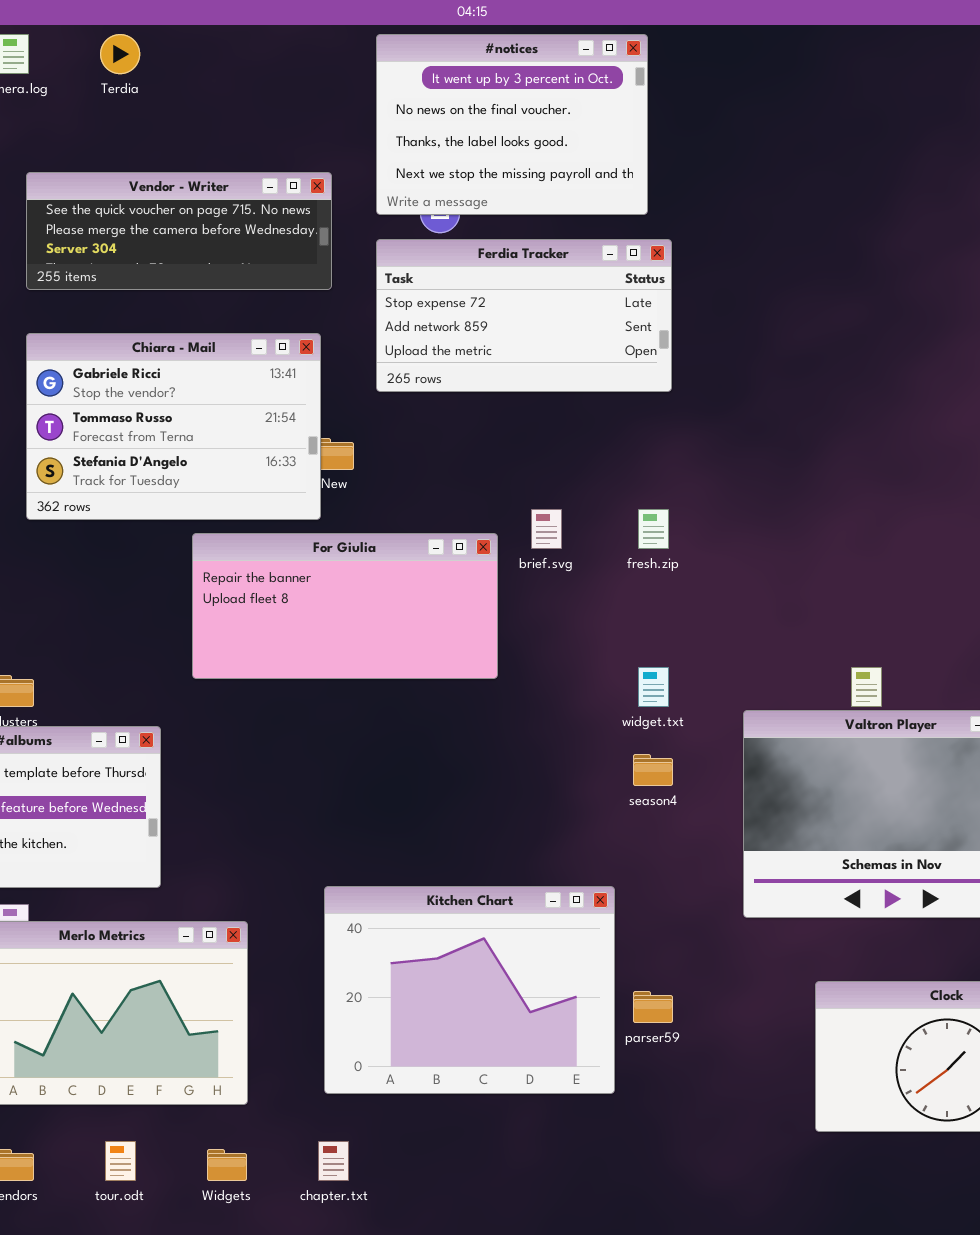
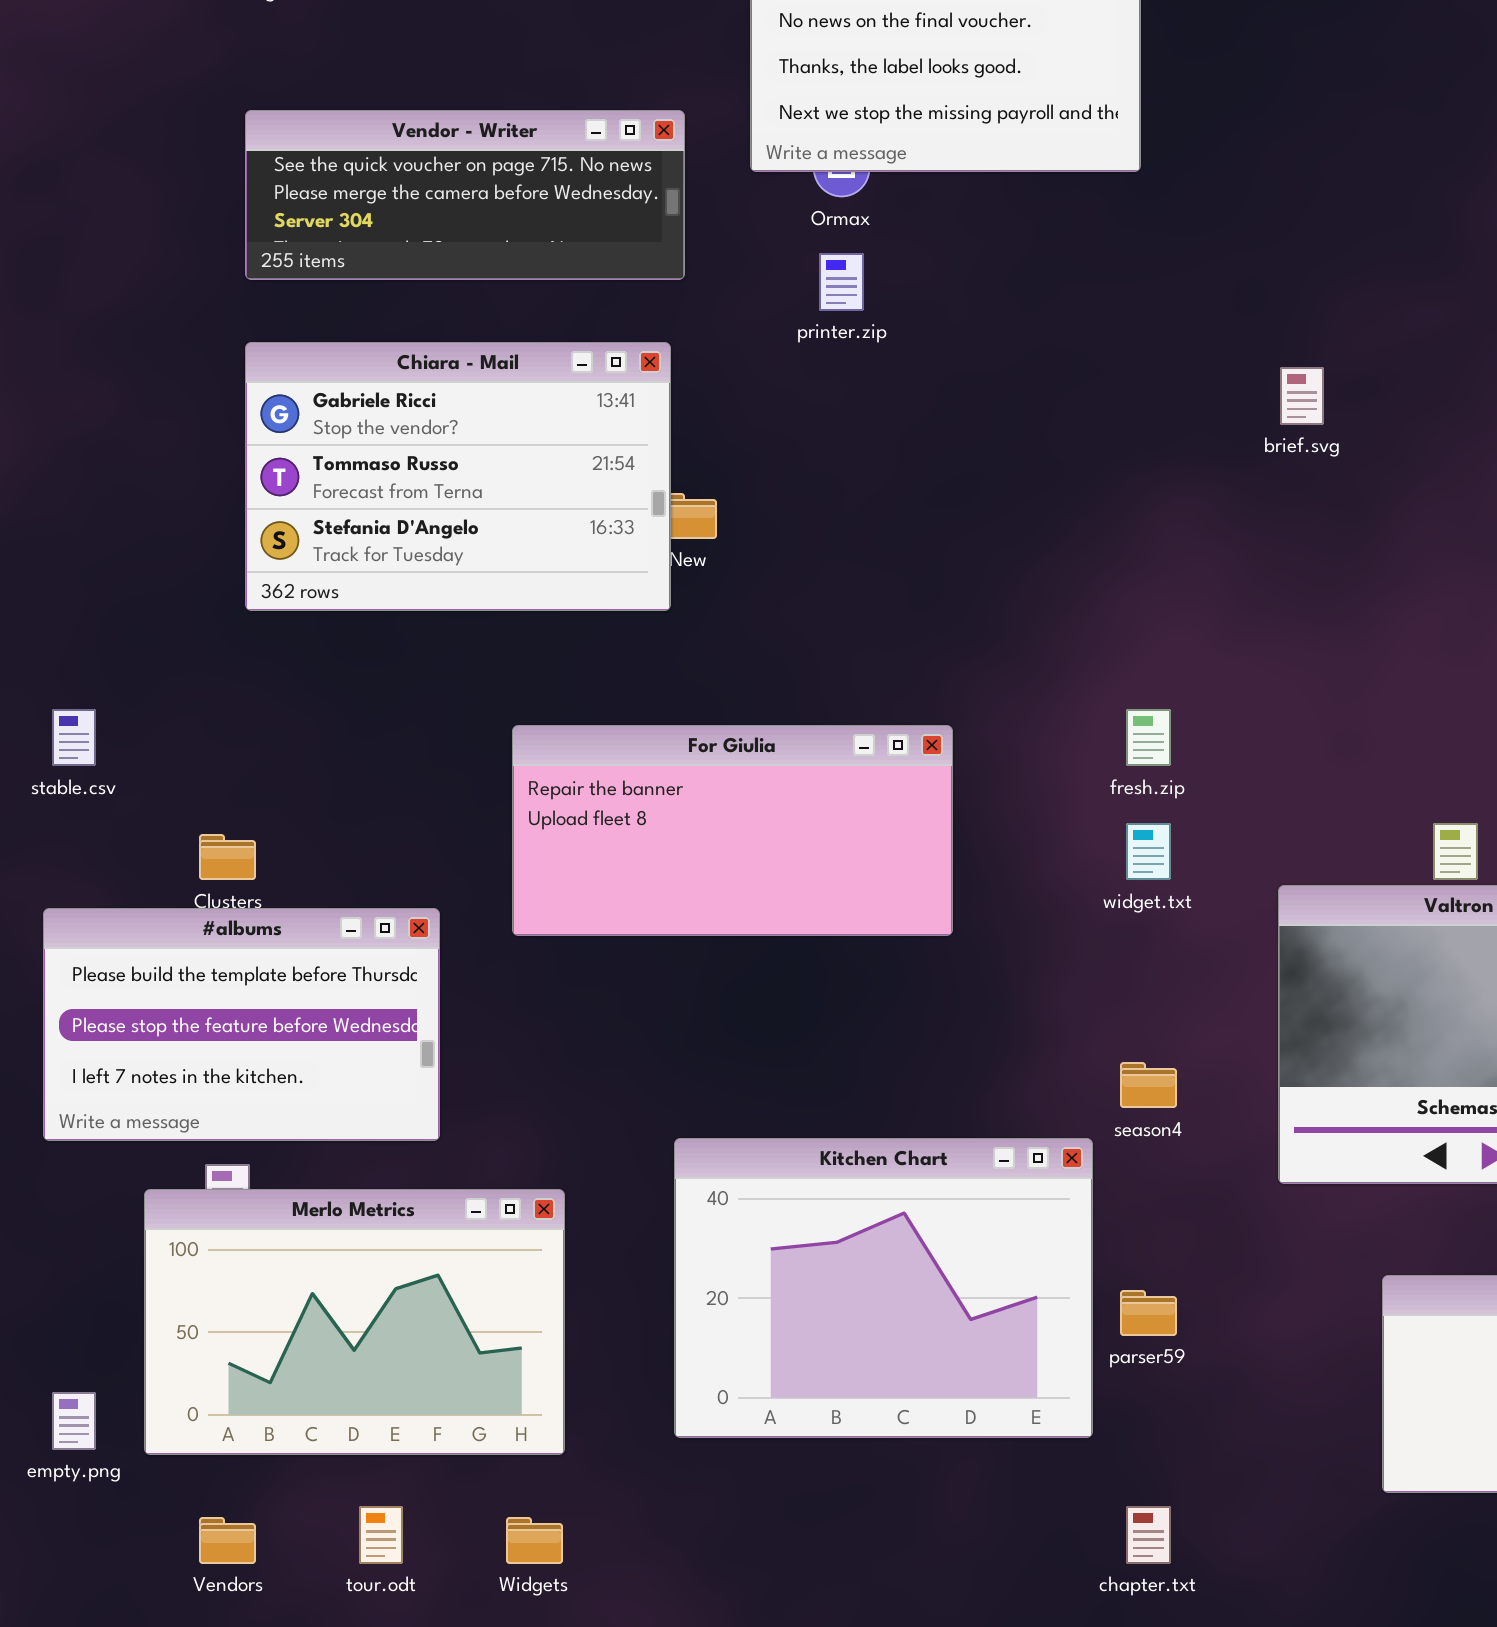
Ferdia Tracker: [376,239,672,392] -> none, closed
brief.svg: [531,509,562,549] -> [1280,367,1324,425], moved
fresh.zip: [638,509,669,549] -> [1126,709,1171,766], moved
For Giulia: [192,533,498,679] -> [512,725,953,936], moved
season4: [633,754,673,786] -> [1120,1062,1177,1108], moved
chapter.txt: [318,1141,349,1181] -> [1126,1506,1171,1564], moved

